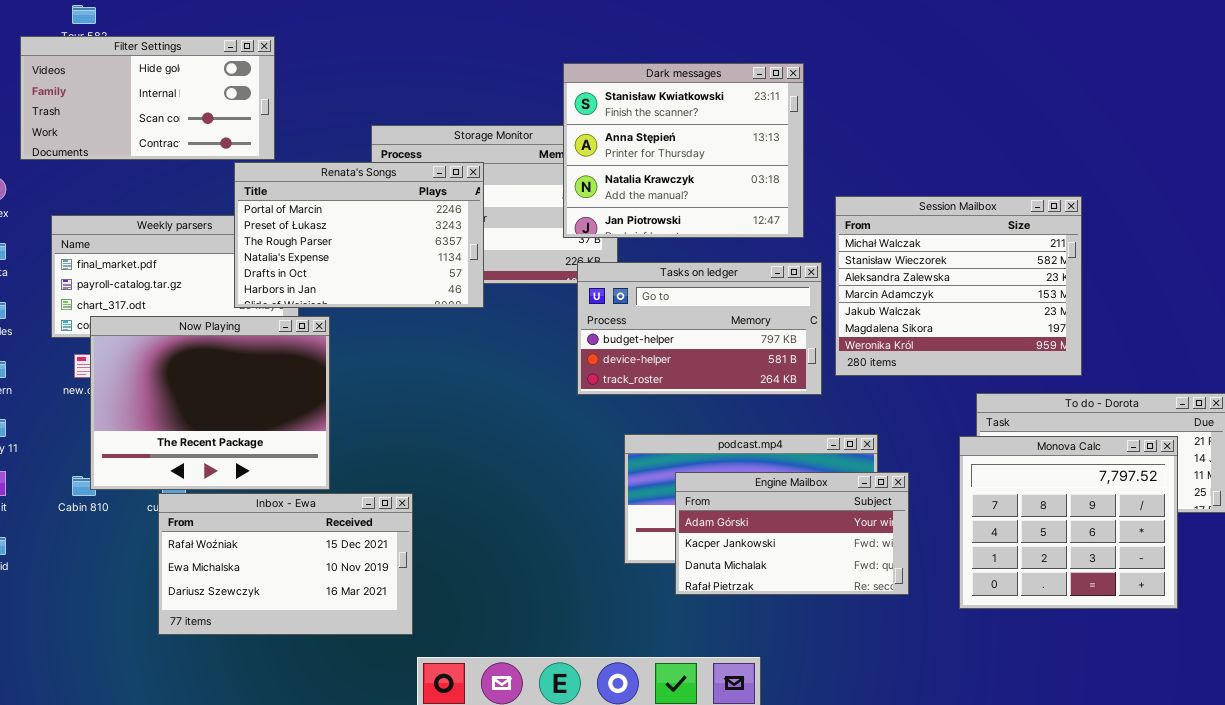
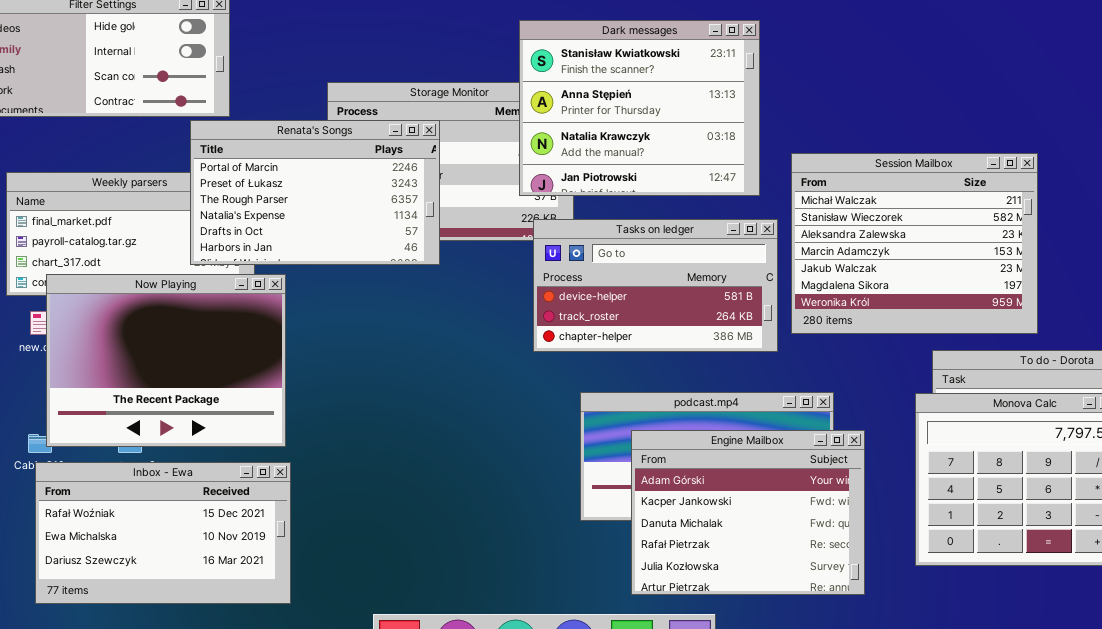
Tasks on ledger: [577,262,822,395] -> [533,219,778,352], scrolled down 1 row
Engine Mailbox: [675,472,909,595] -> [631,430,865,595], resized
Inbox - Ewa: [158,493,413,635] -> [35,462,291,604], moved

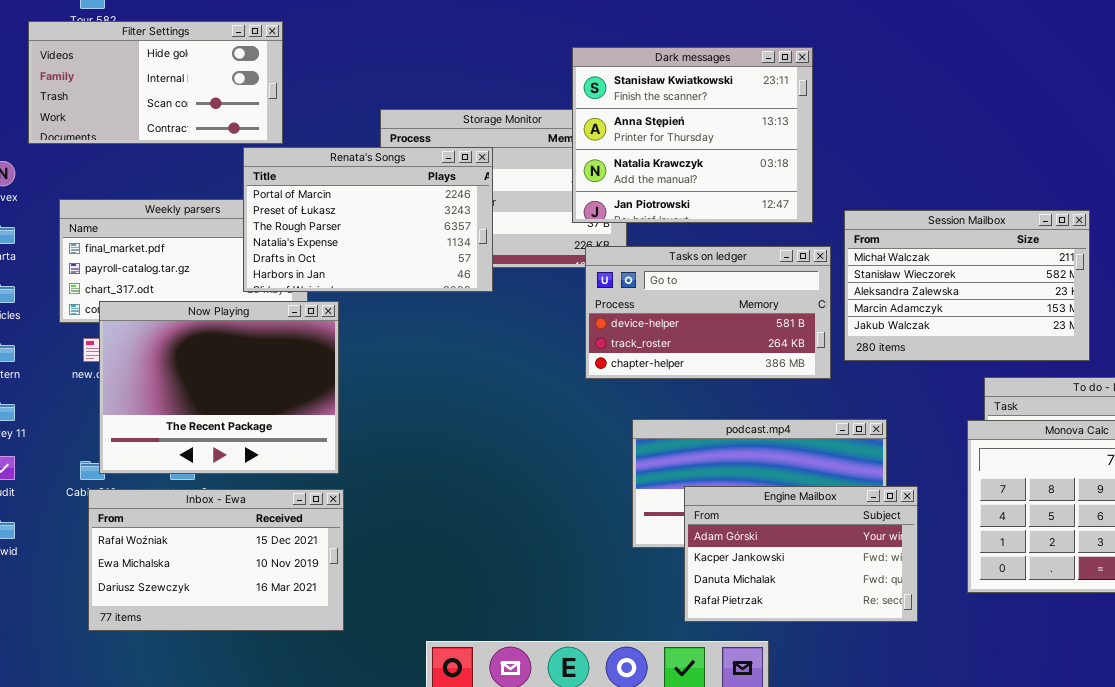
Session Mailbox: [791,153,1038,334] -> [844,210,1090,361], resized
Engine Mailbox: [631,430,865,595] -> [684,486,918,622], resized

